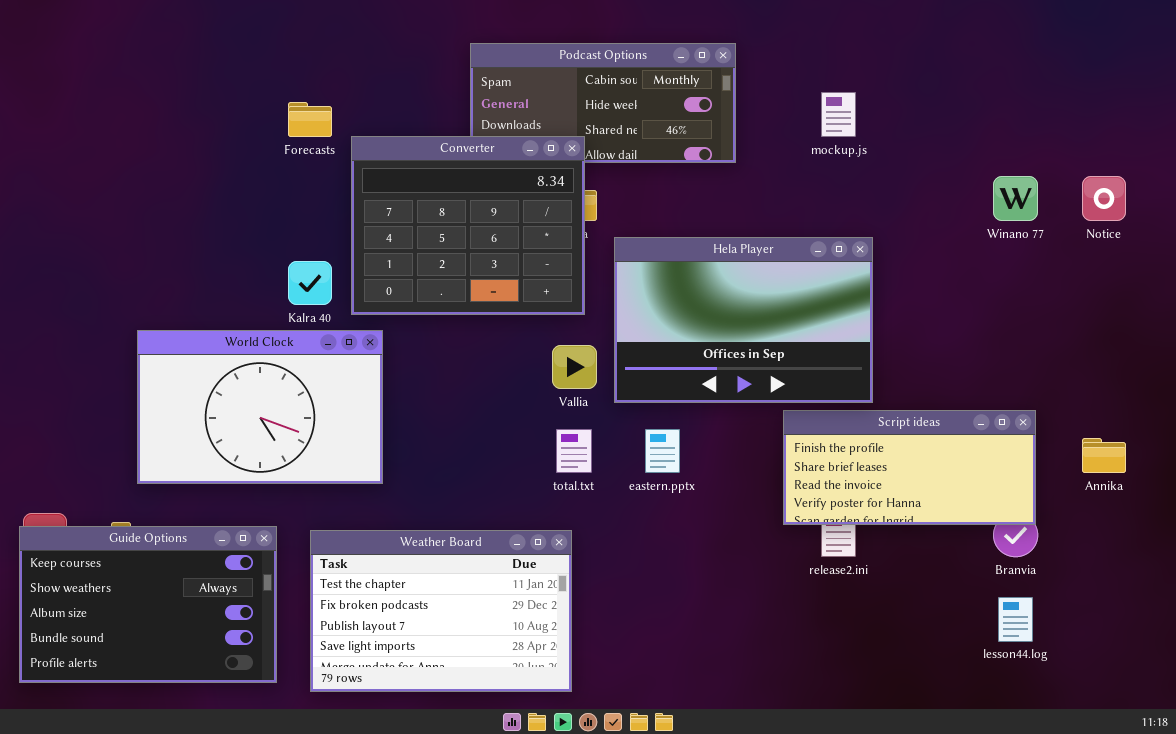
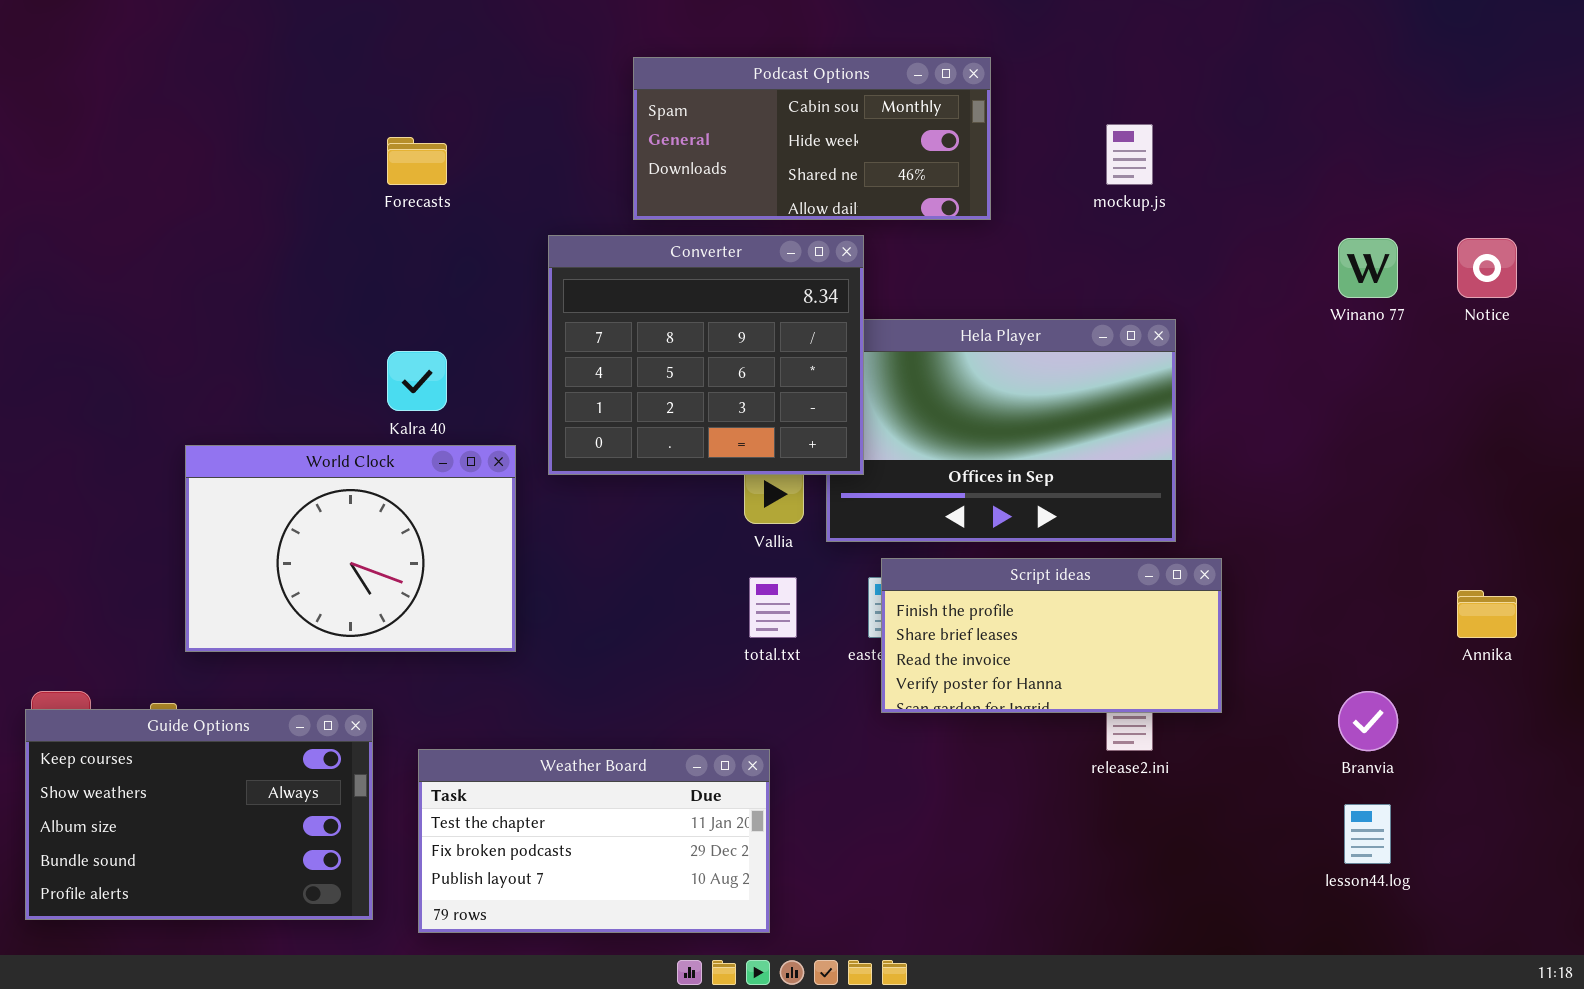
Converter: [351,136,585,315] -> [548,235,864,475], moved
Script ideas: [783,410,1036,525] -> [881,558,1222,713], moved
Weather Board: [310,530,572,692] -> [418,749,770,933], resized

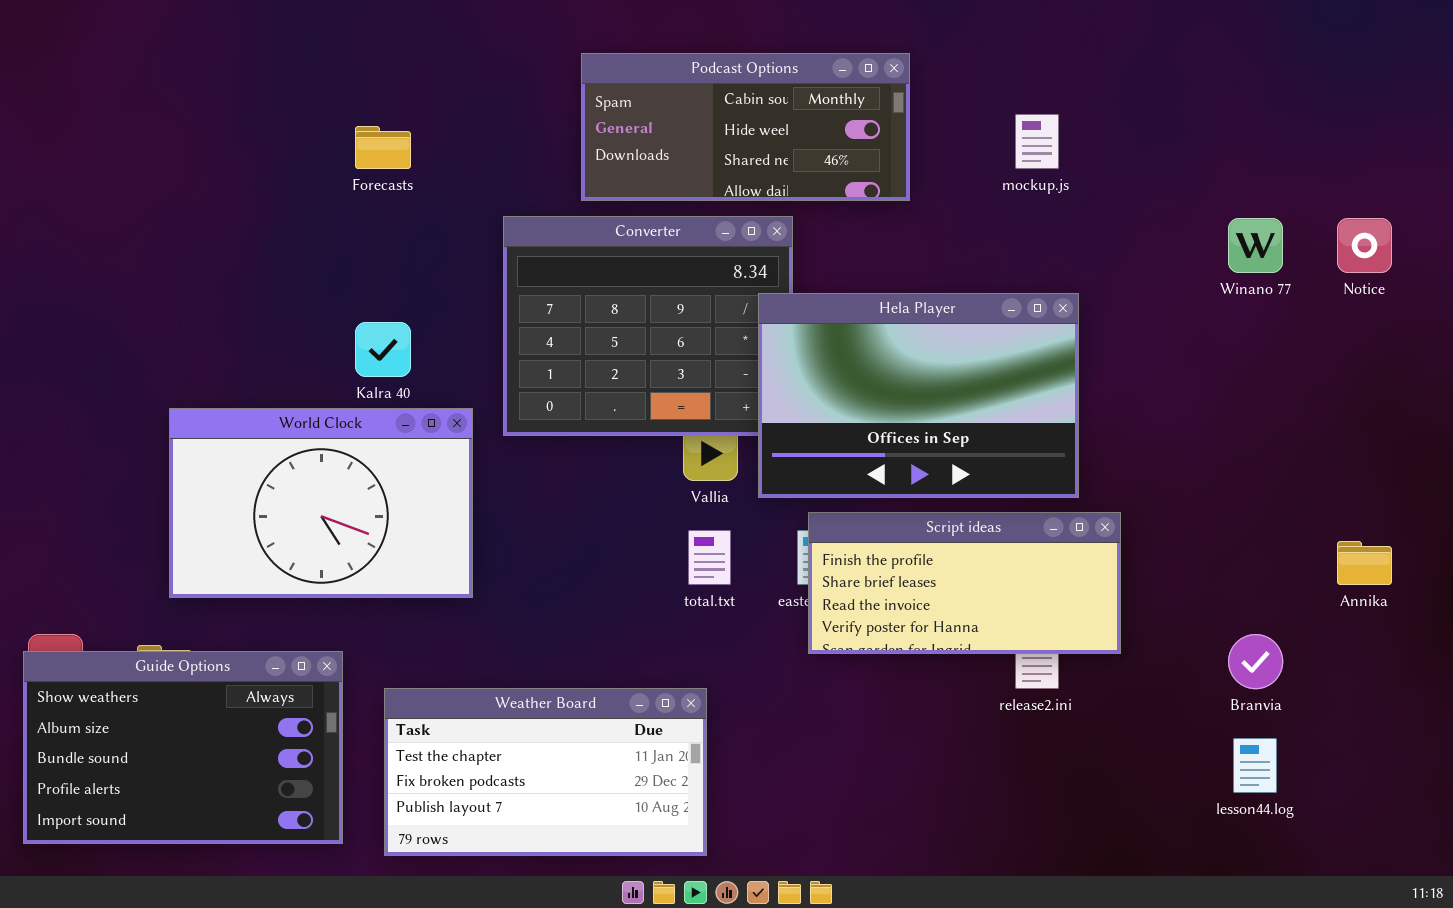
Hela Player: [826,319,1176,542] -> [758,293,1079,498], raised
Guide Options: [25,709,373,920] -> [23,651,343,844], scrolled down 1 row

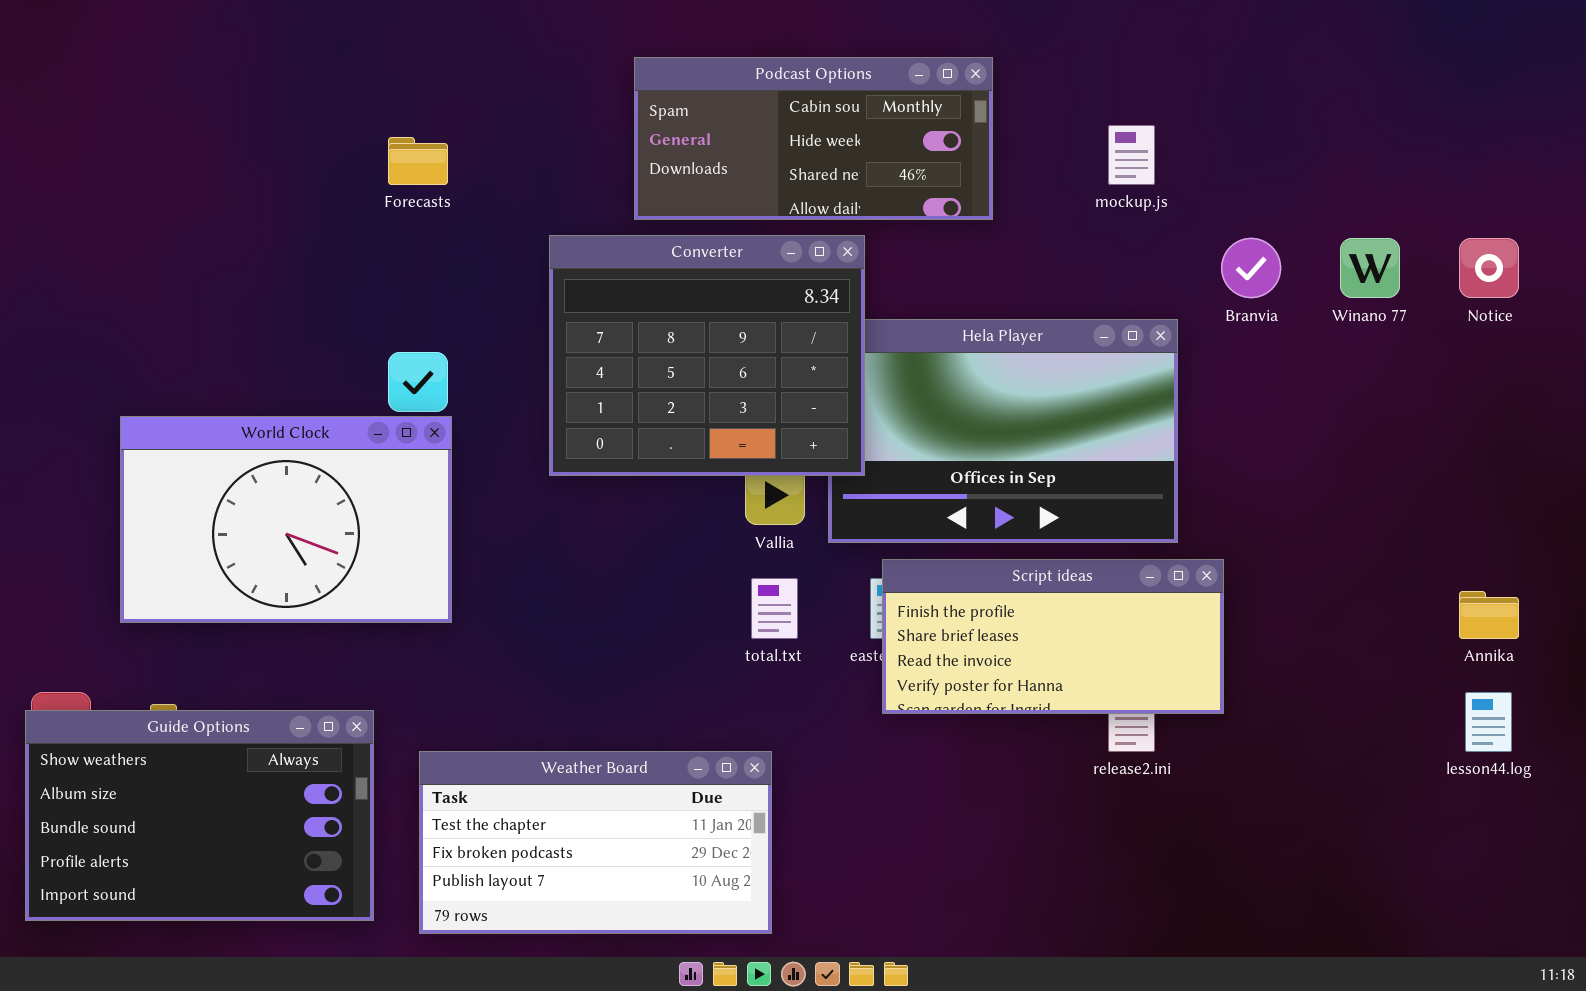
Converter: [503,216,793,436] -> [549,235,865,476], raised
World Clock: [169,408,473,598] -> [120,416,452,623], moved
Branvia: [1228,634,1283,689] -> [1221,238,1281,298], moved
lesson44.log: [1233,738,1277,793] -> [1465,692,1512,752], moved

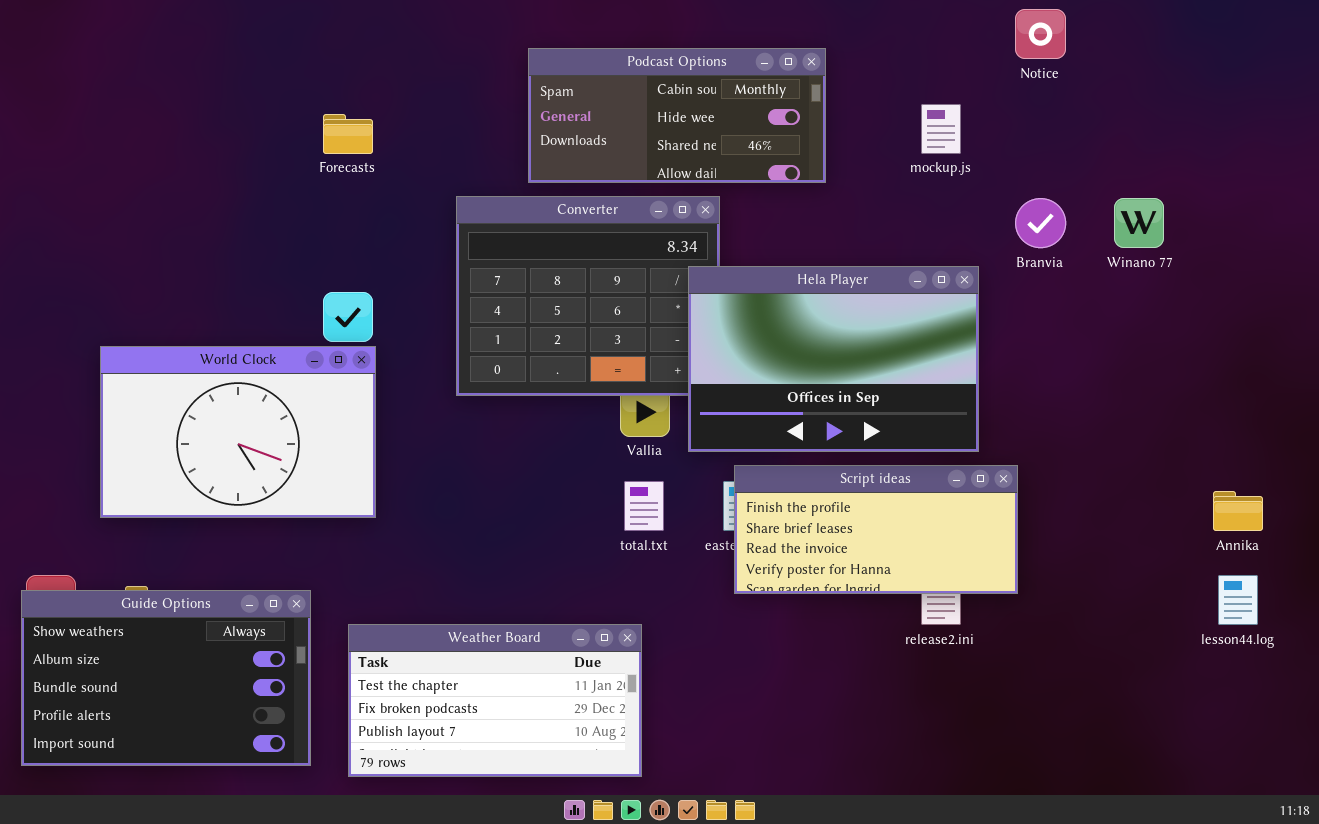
Notice: [1459,238,1519,298] -> [1015,9,1066,59], moved
Hela Player: [828,319,1178,543] -> [688,266,979,452], raised

